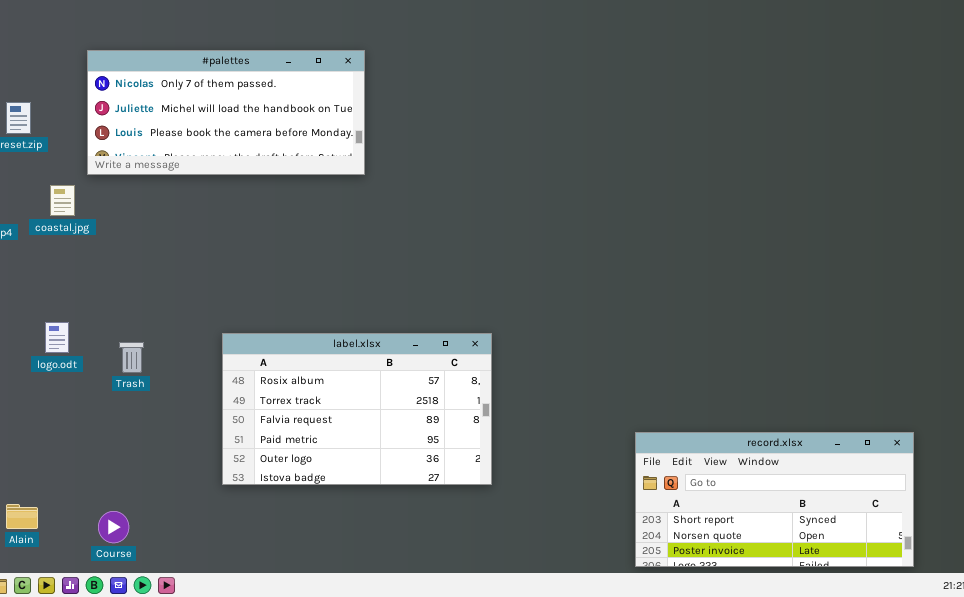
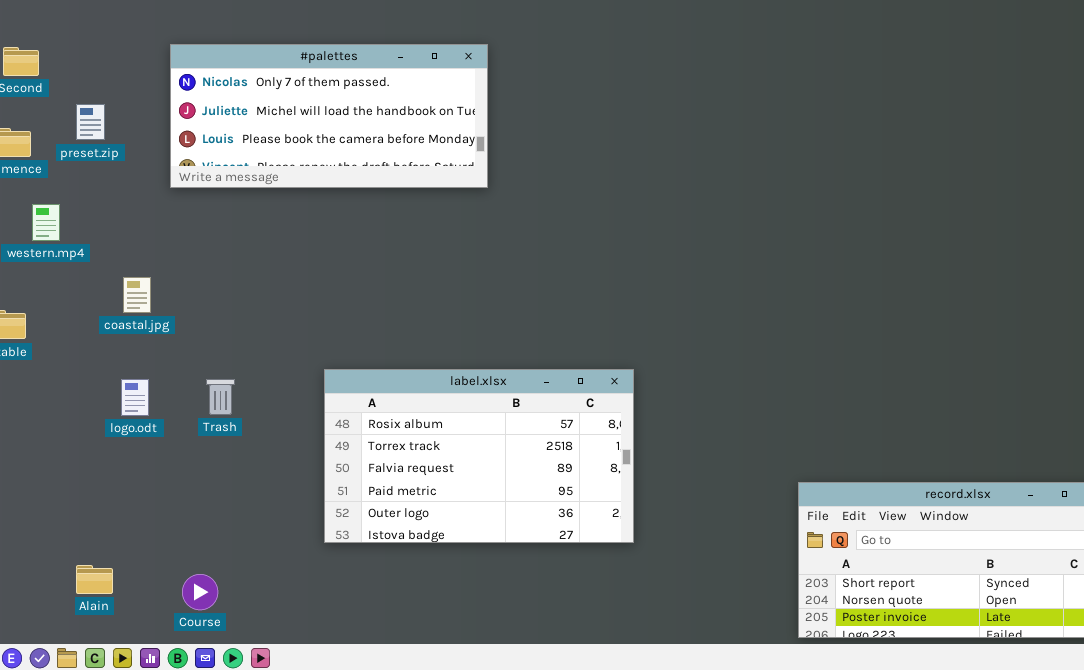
coastal.jpg: [50,185,75,216] -> [123,277,151,313], moved
logo.odt: [45,322,69,353] -> [121,379,149,416], moved

